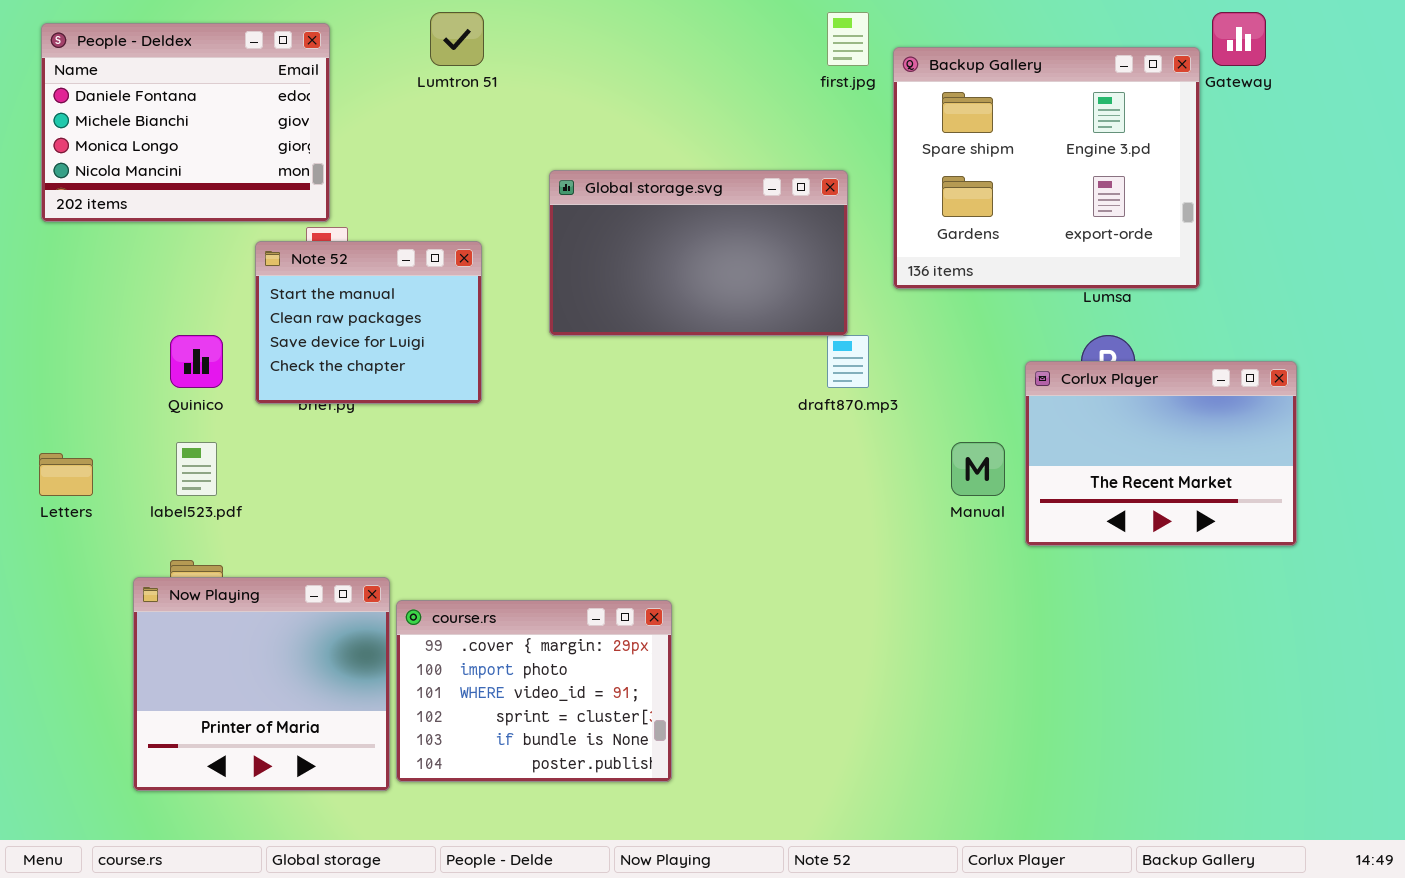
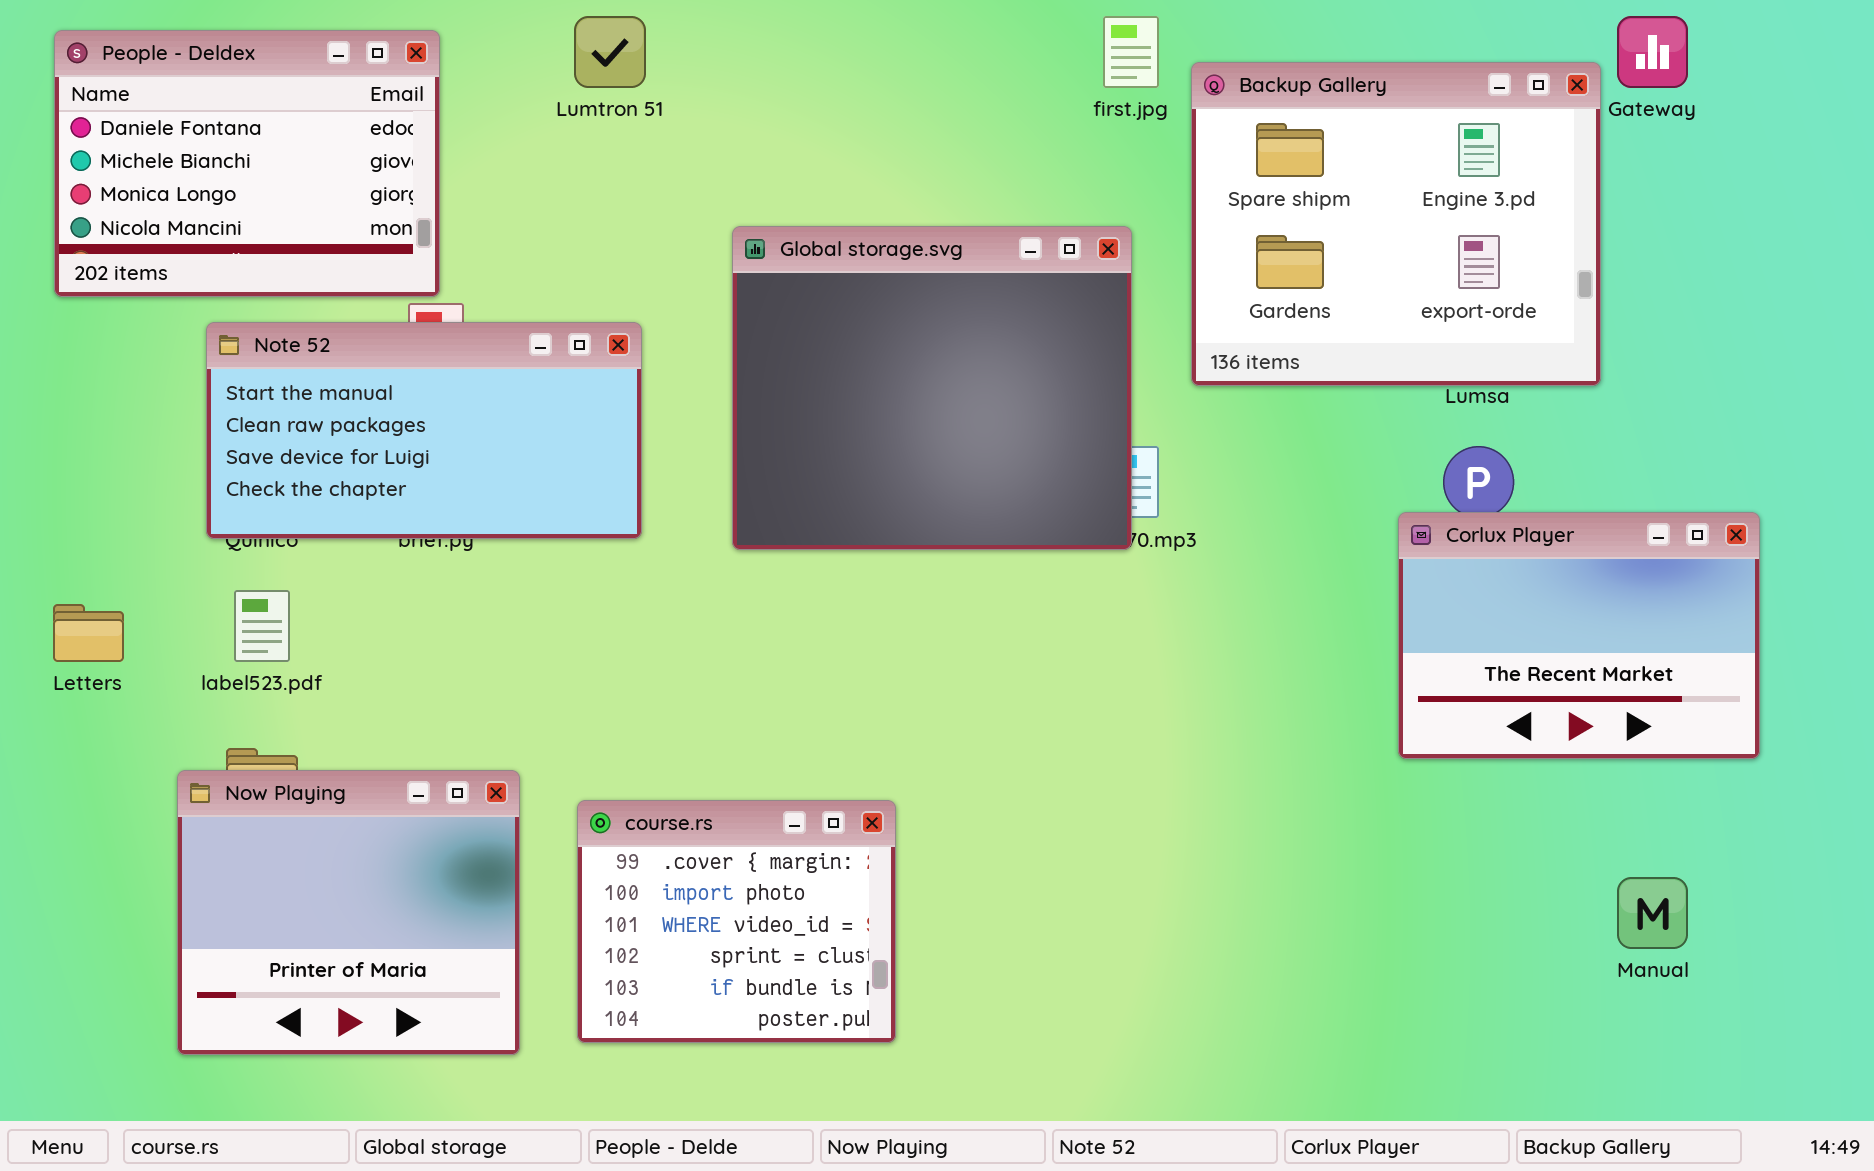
Global storage.svg: [549,170,848,336] -> [732,226,1132,550], resized
Note 52: [255,241,482,404] -> [206,322,642,539], resized
Corlux Player: [1025,361,1297,546] -> [1398,512,1760,759], moved
Manual: [951,442,1005,496] -> [1617,877,1688,949], moved
course.rs: [396,600,672,782] -> [577,800,896,1043], resized

